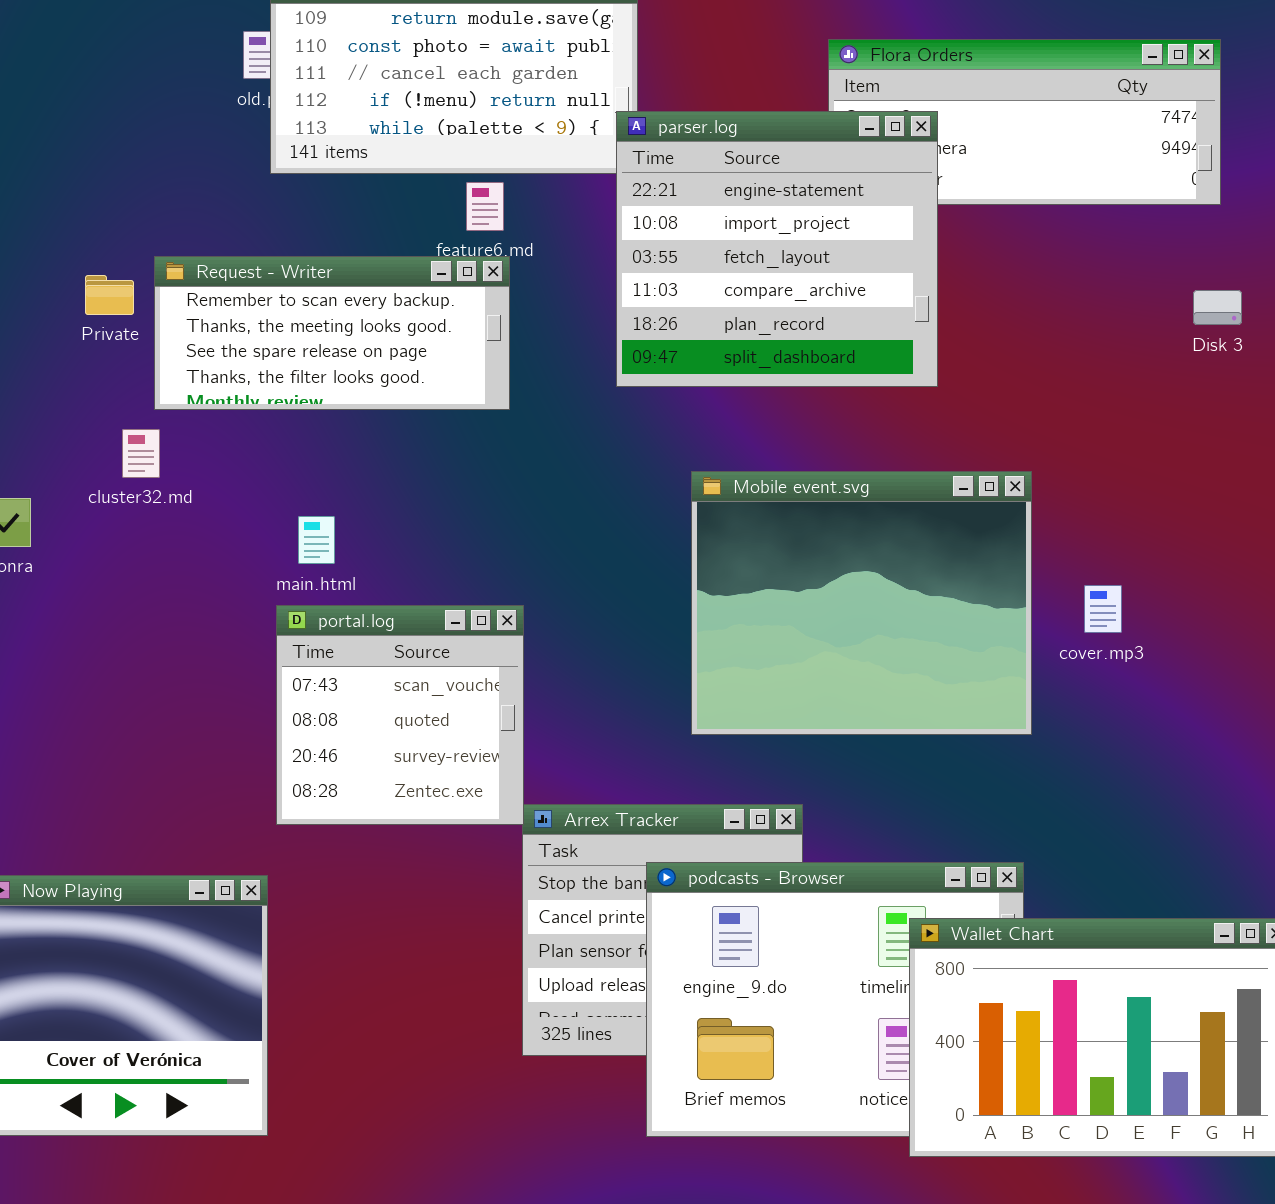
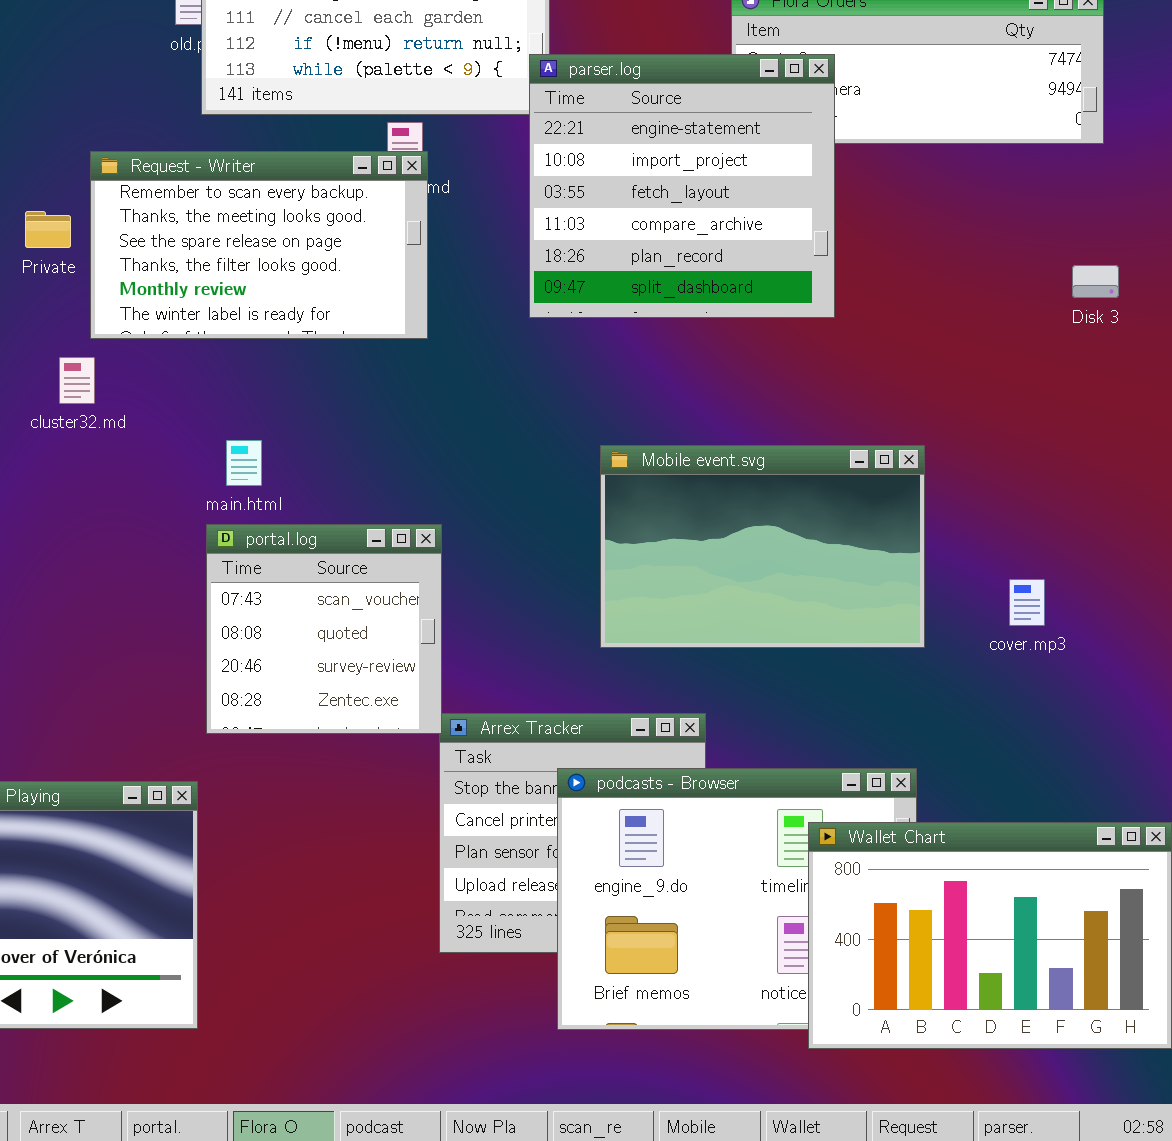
Request - Writer: [154,256,510,410] -> [90,151,428,339], resized
Disk 3: [1193,290,1242,325] -> [1072,265,1119,298], moved
Mobile event.svg: [691,471,1032,735] -> [600,445,925,648], resized
cover.mp3: [1084,585,1122,633] -> [1009,579,1045,626], moved

